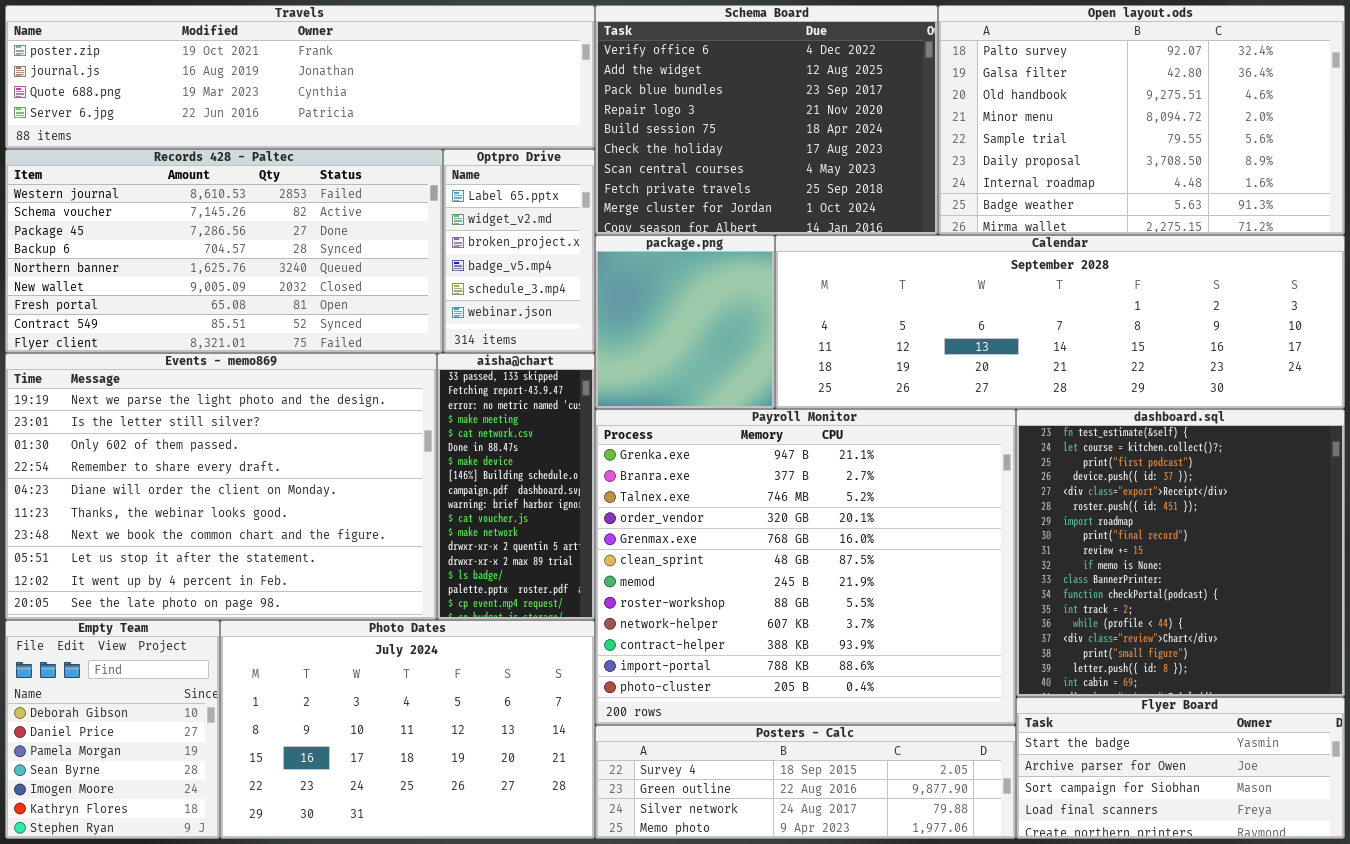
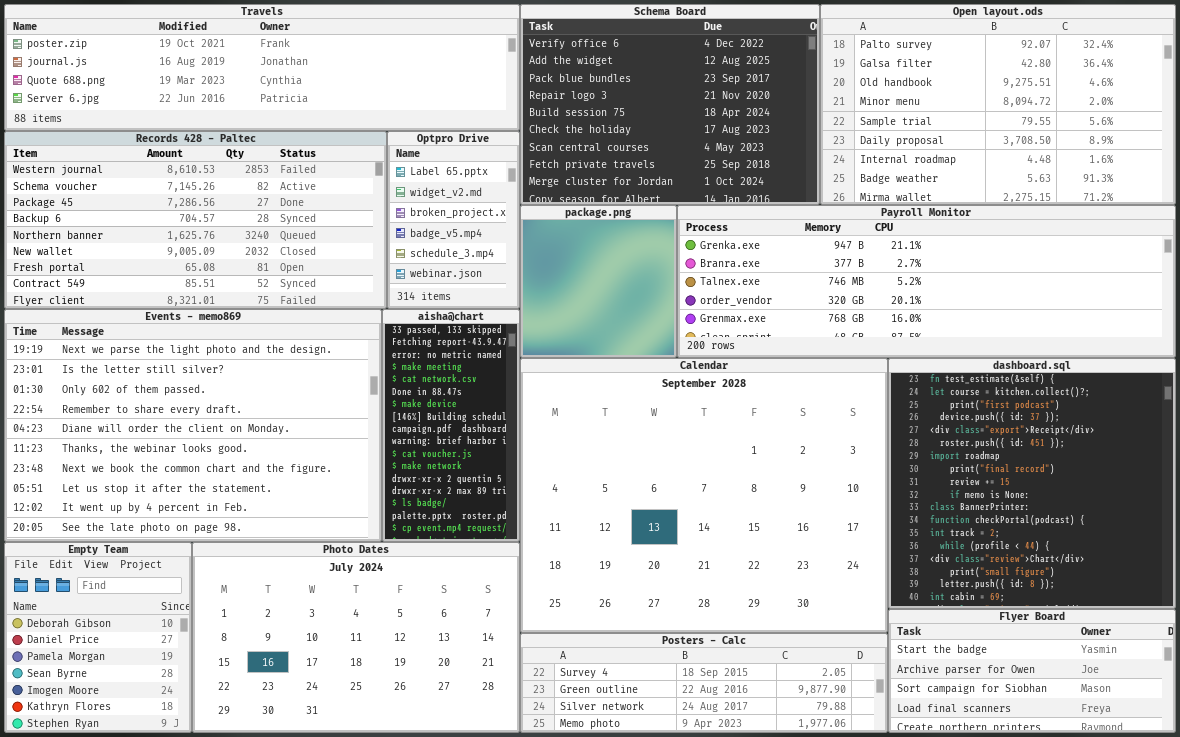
Calendar: [775,235,1345,409] -> [520,358,888,633], moved, resized
Payroll Monitor: [595,409,1016,725] -> [677,205,1176,358], moved, resized

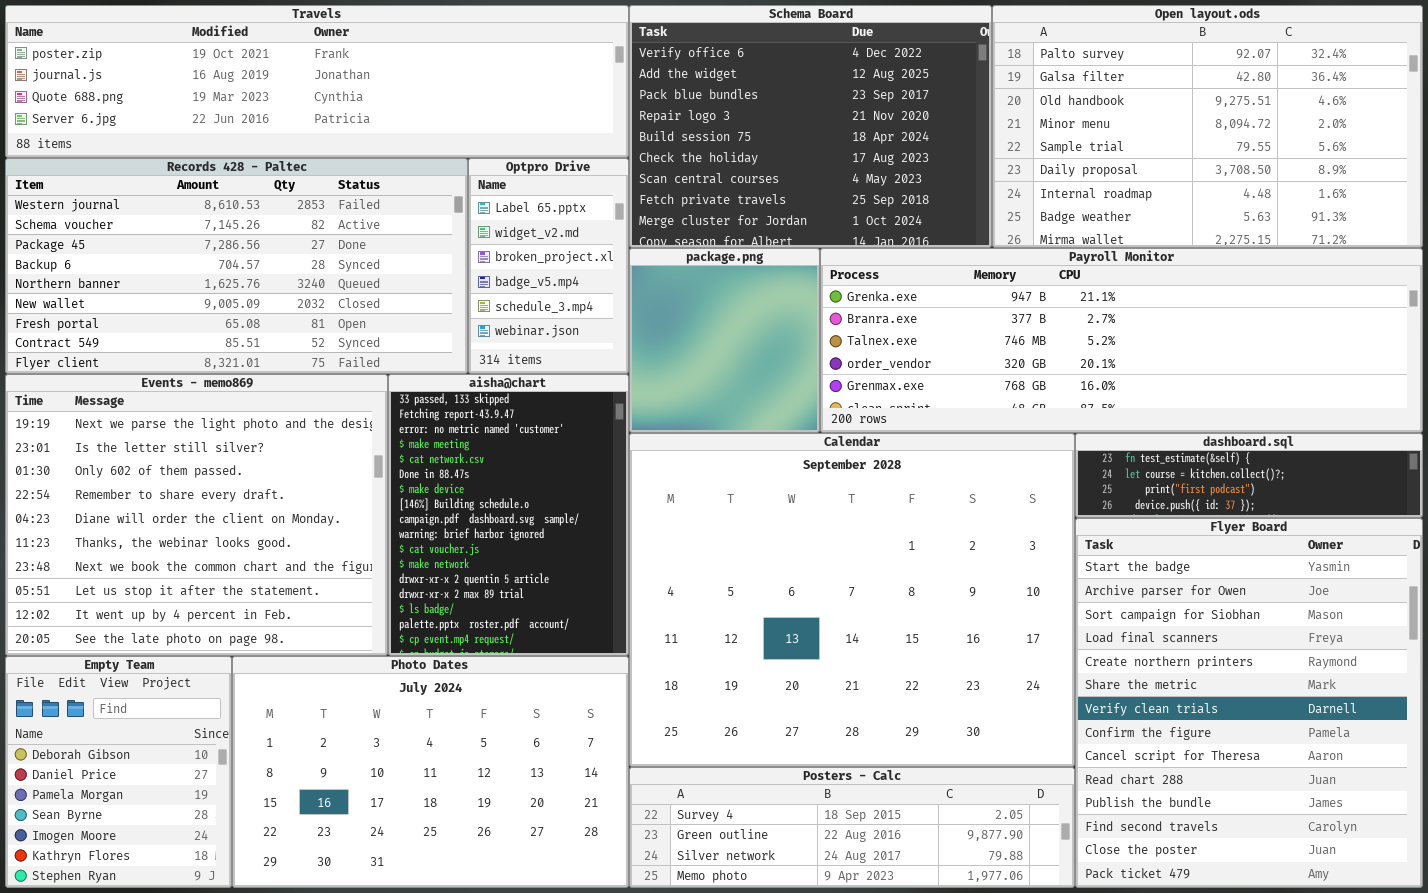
Events - memo869: [4,309,382,542] -> [5,374,388,656], resized
aisha@chart: [382,309,520,542] -> [388,374,629,656], resized
dashboard.sql: [888,358,1176,609] -> [1075,433,1423,518], resized
Flyer Board: [888,609,1176,733] -> [1075,518,1423,888], resized

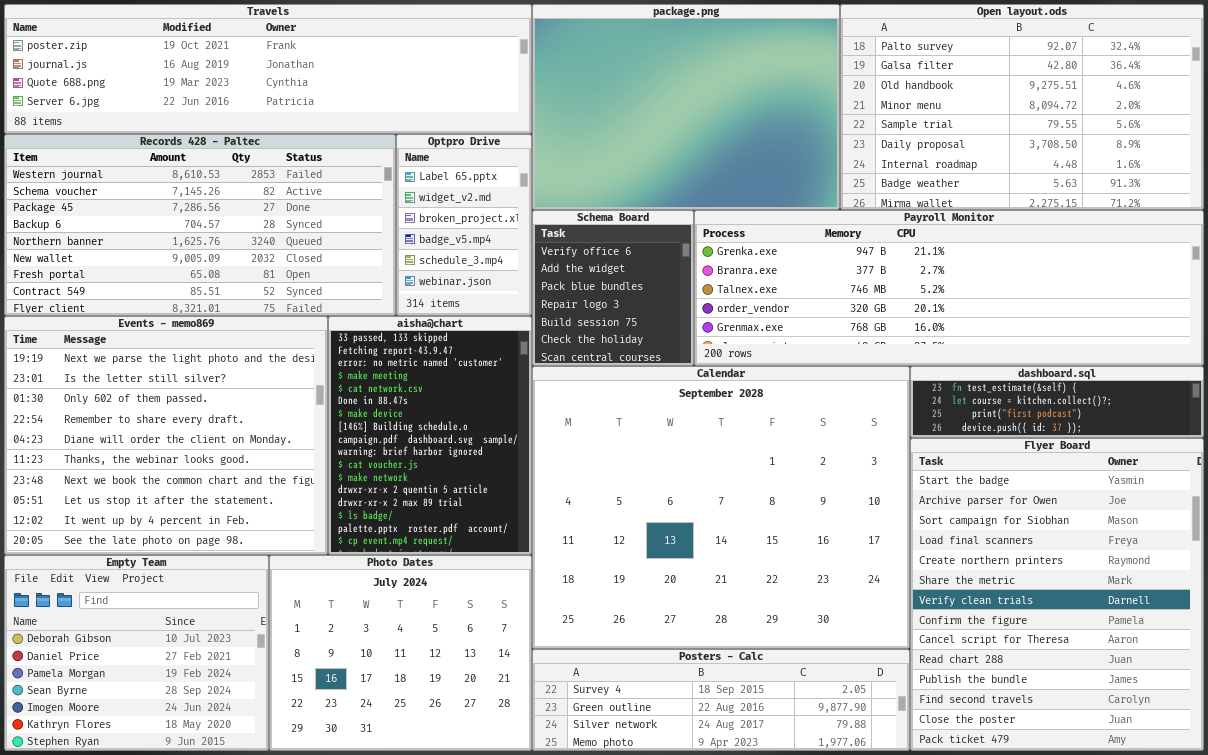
Schema Board: [629,5,992,248] -> [532,210,694,366], moved, resized
package.png: [629,248,820,433] -> [532,4,840,210], moved, resized
Empty Team: [5,656,232,888] -> [4,555,269,751], resized
Photo Dates: [232,656,629,888] -> [269,555,532,751], resized

